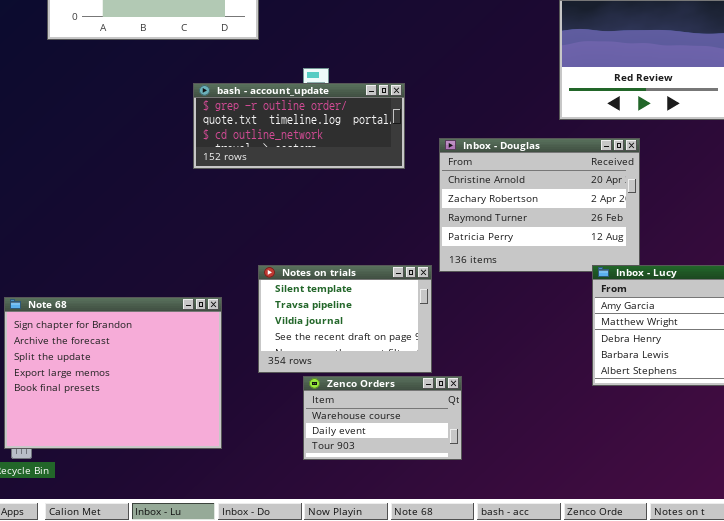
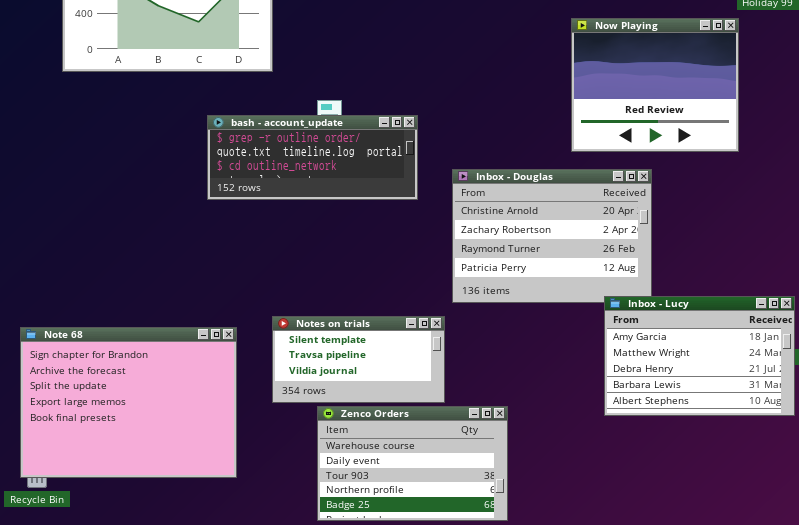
Notes on trials: [258,265,432,373] -> [272,316,445,403], resized
Zenco Orders: [303,376,462,460] -> [317,406,508,521], resized

